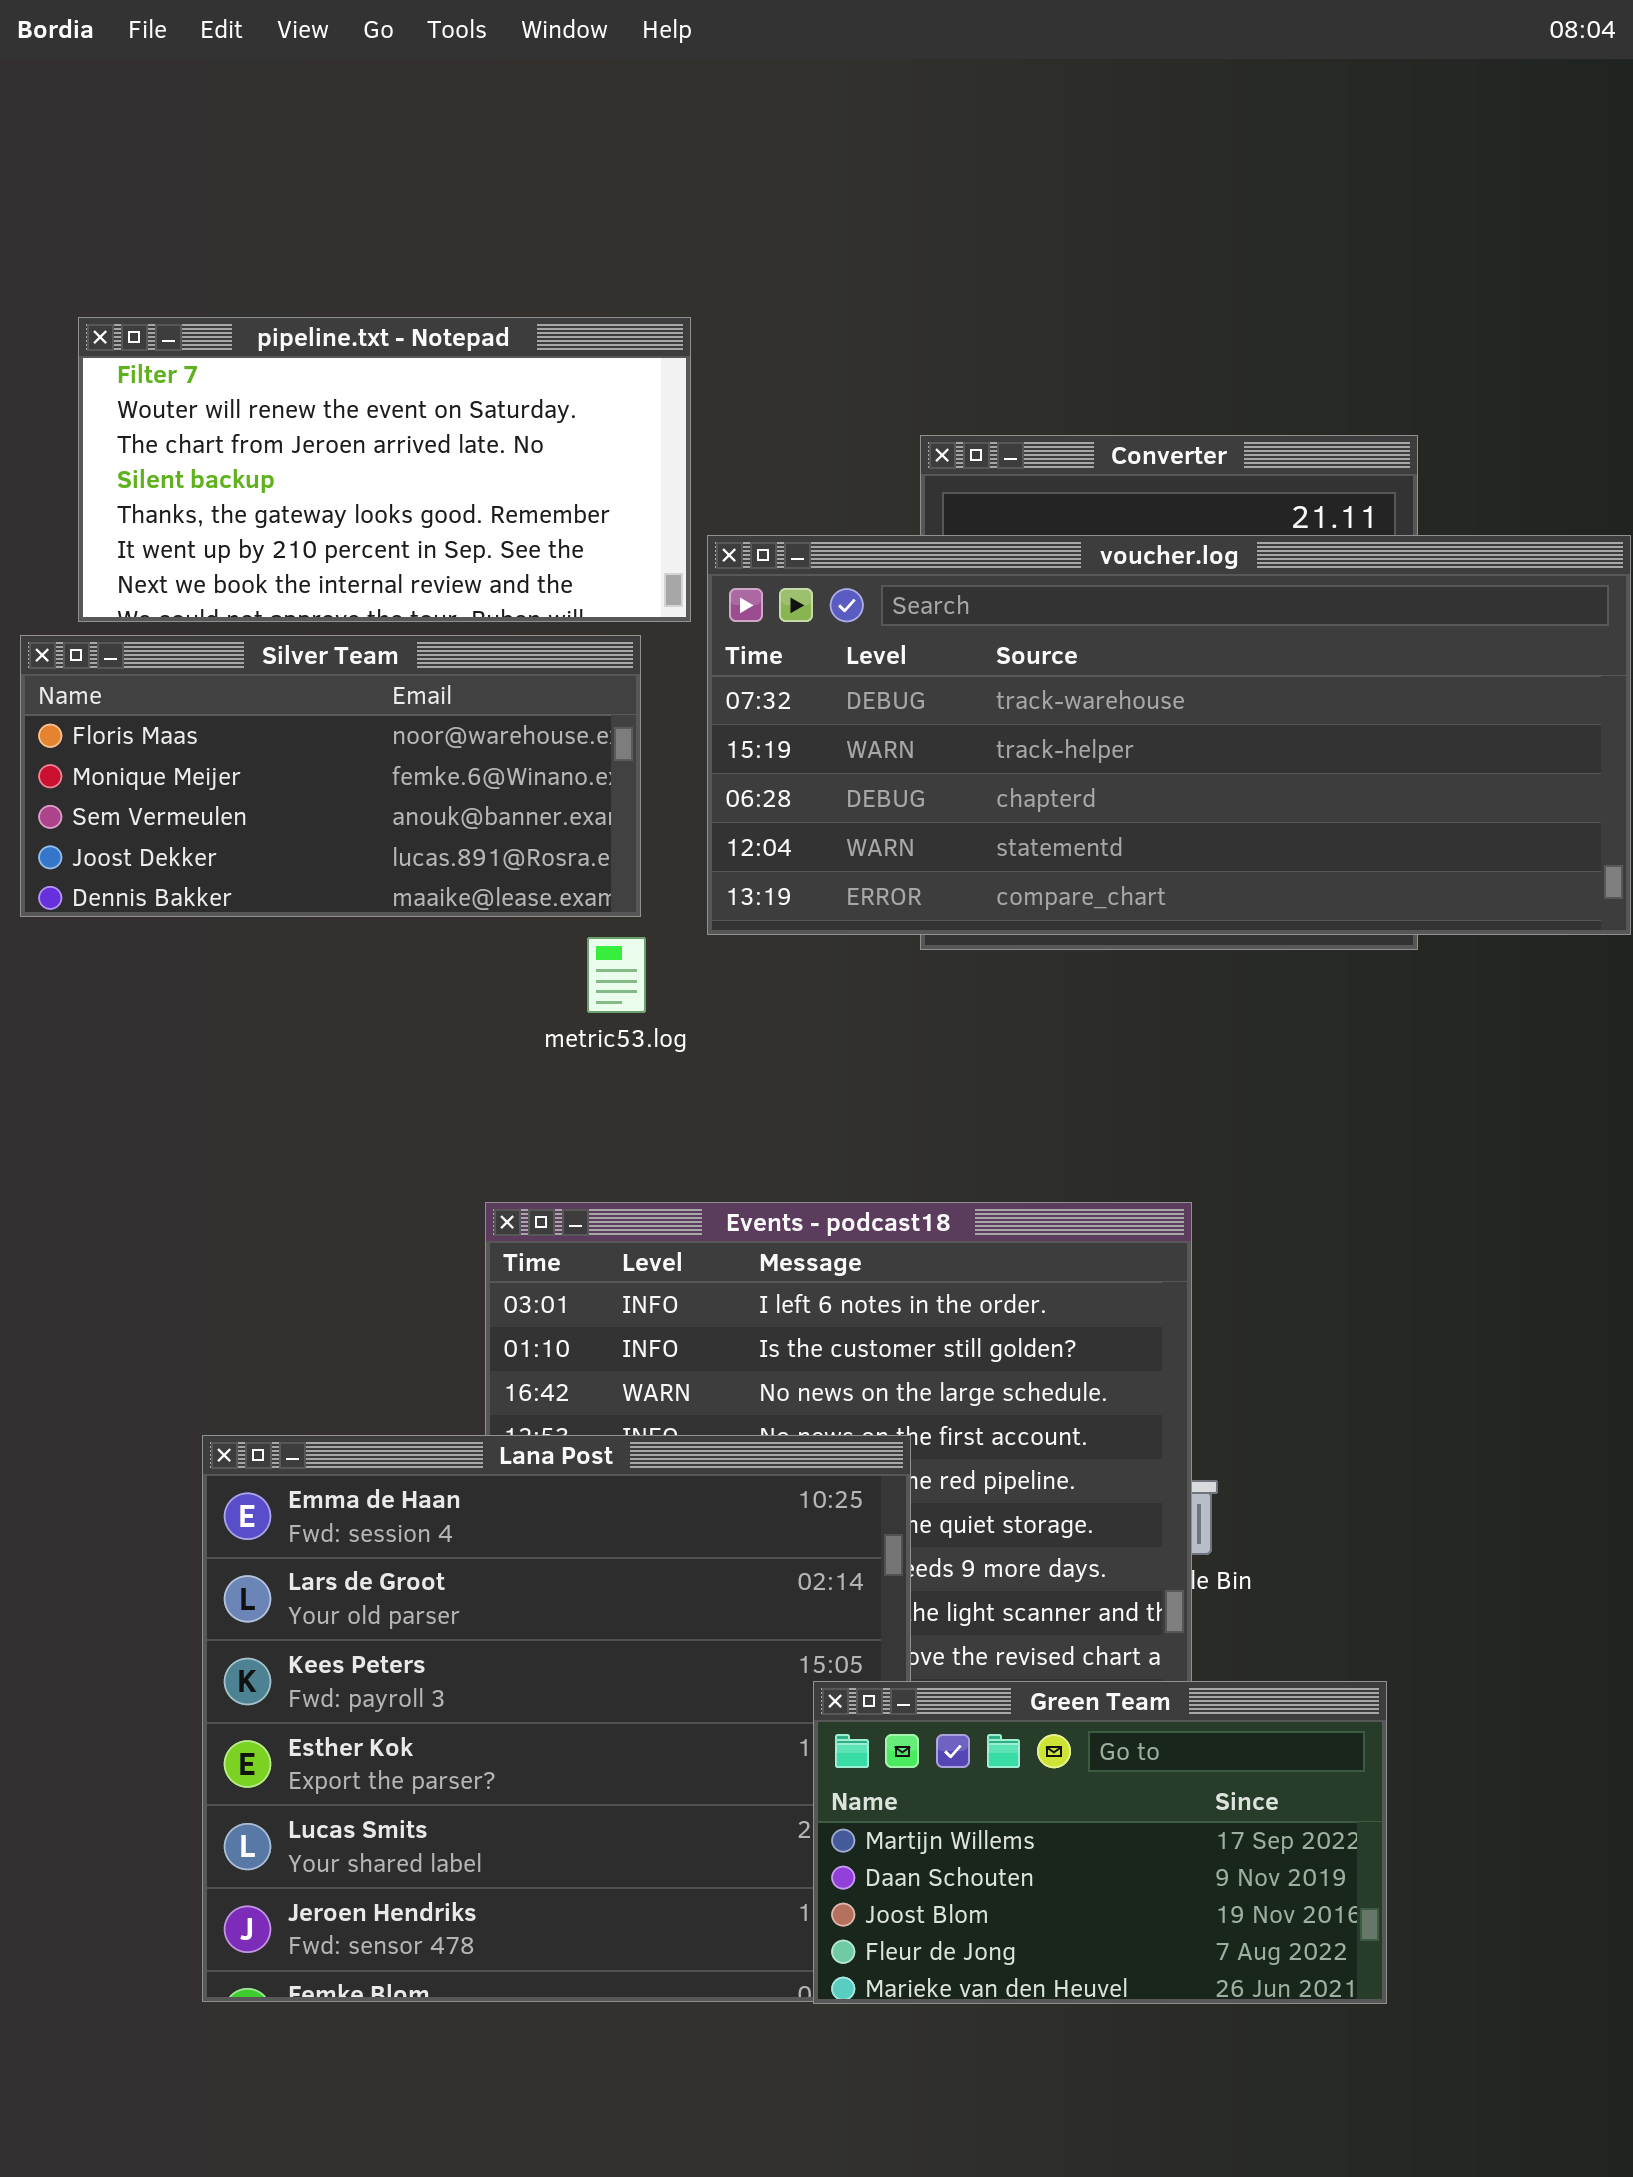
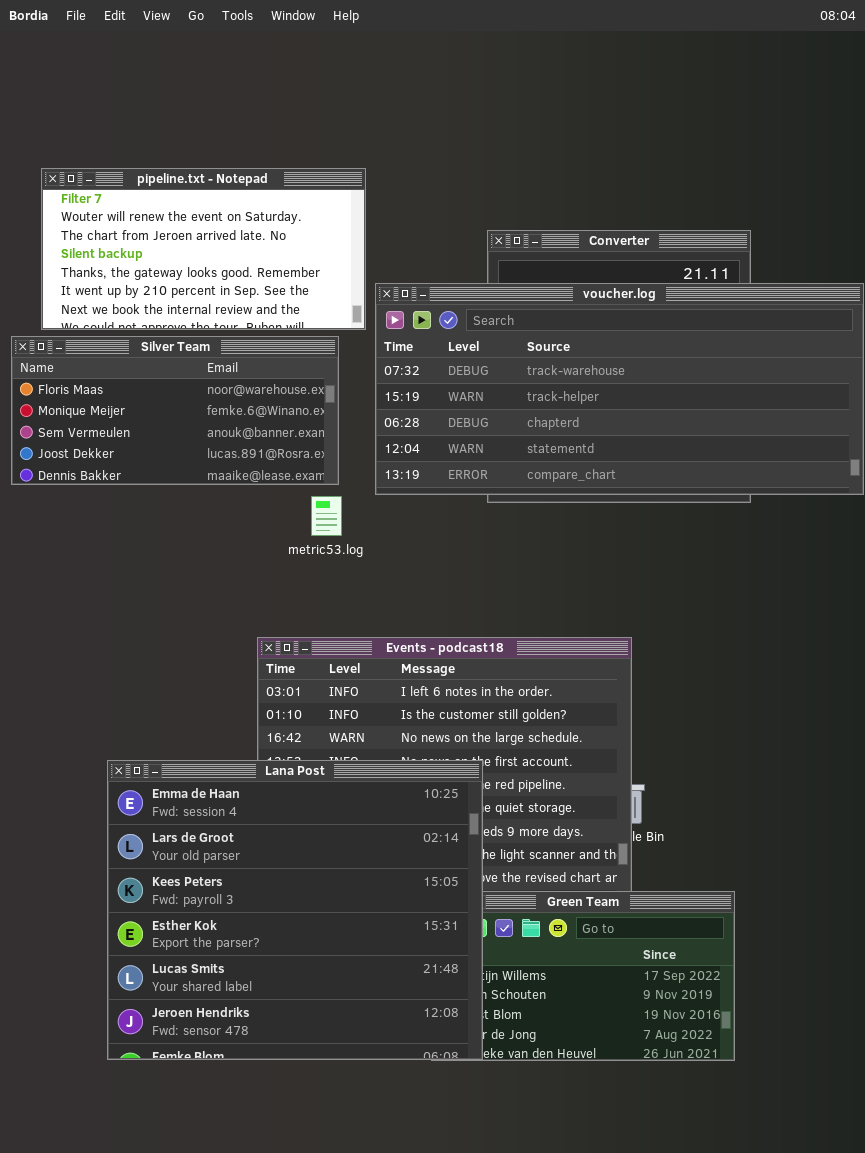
Lana Post: [202,1435,911,2002] -> [107,760,483,1060], raised

